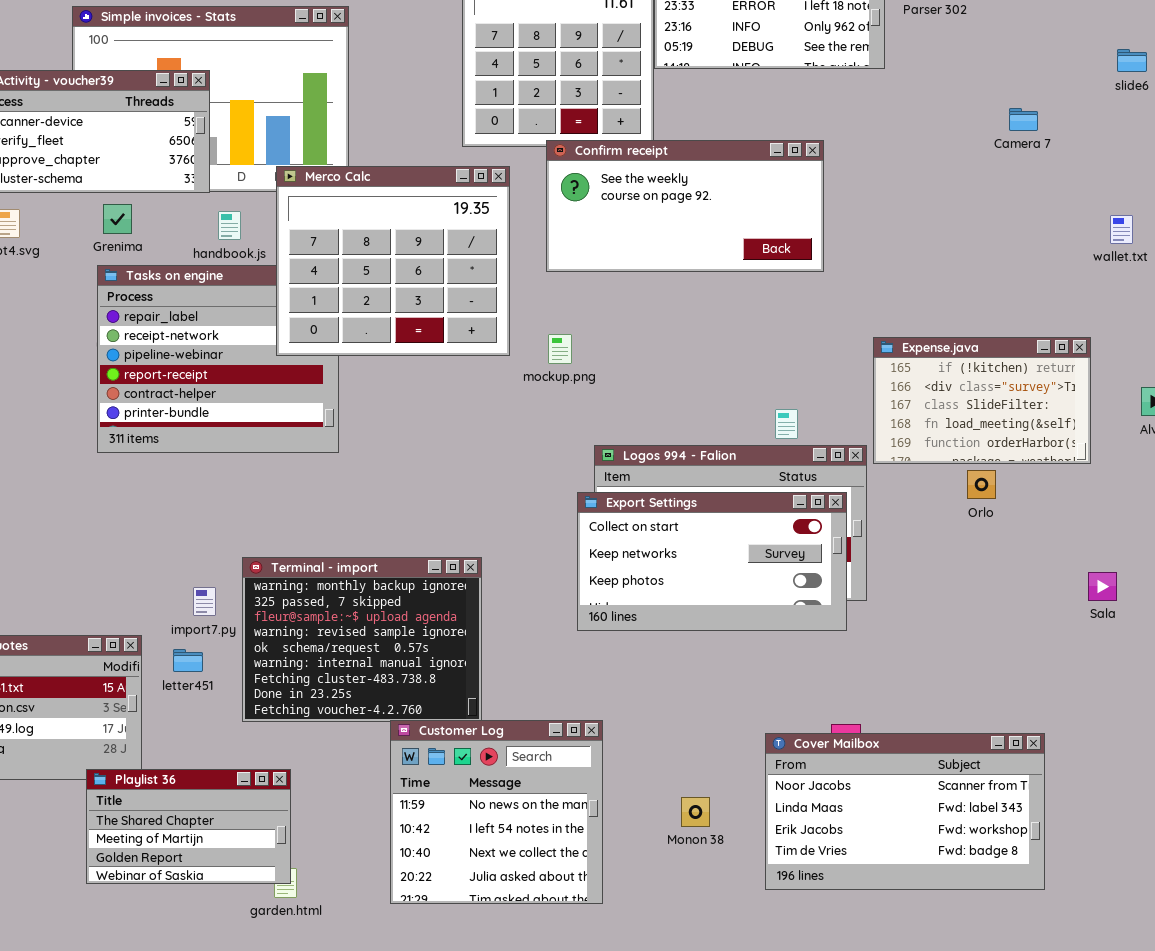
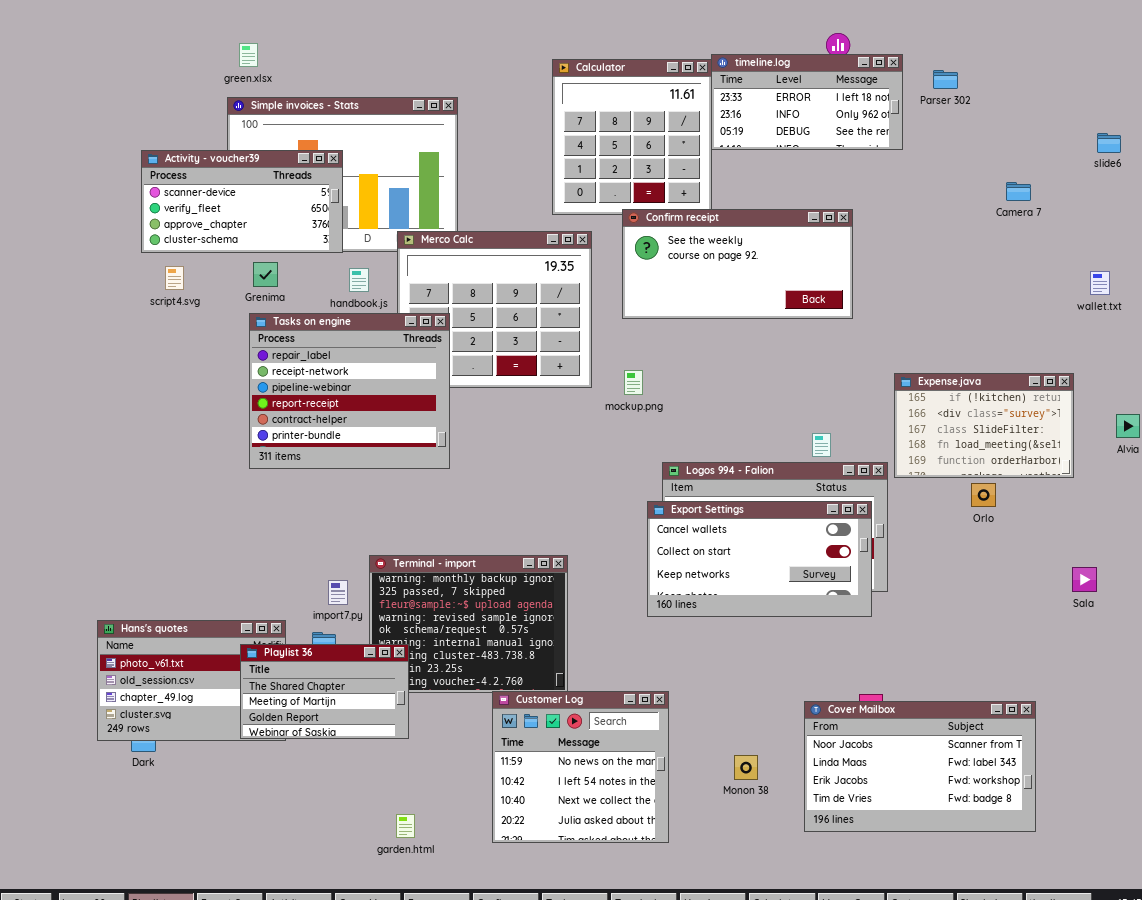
Tasks on engine: [97,265,339,453] -> [249,313,450,469], raised
Export Settings: [577,492,847,631] -> [647,501,872,617], scrolled up 1 row
Playlist 36: [86,769,291,884] -> [240,644,409,739], moved

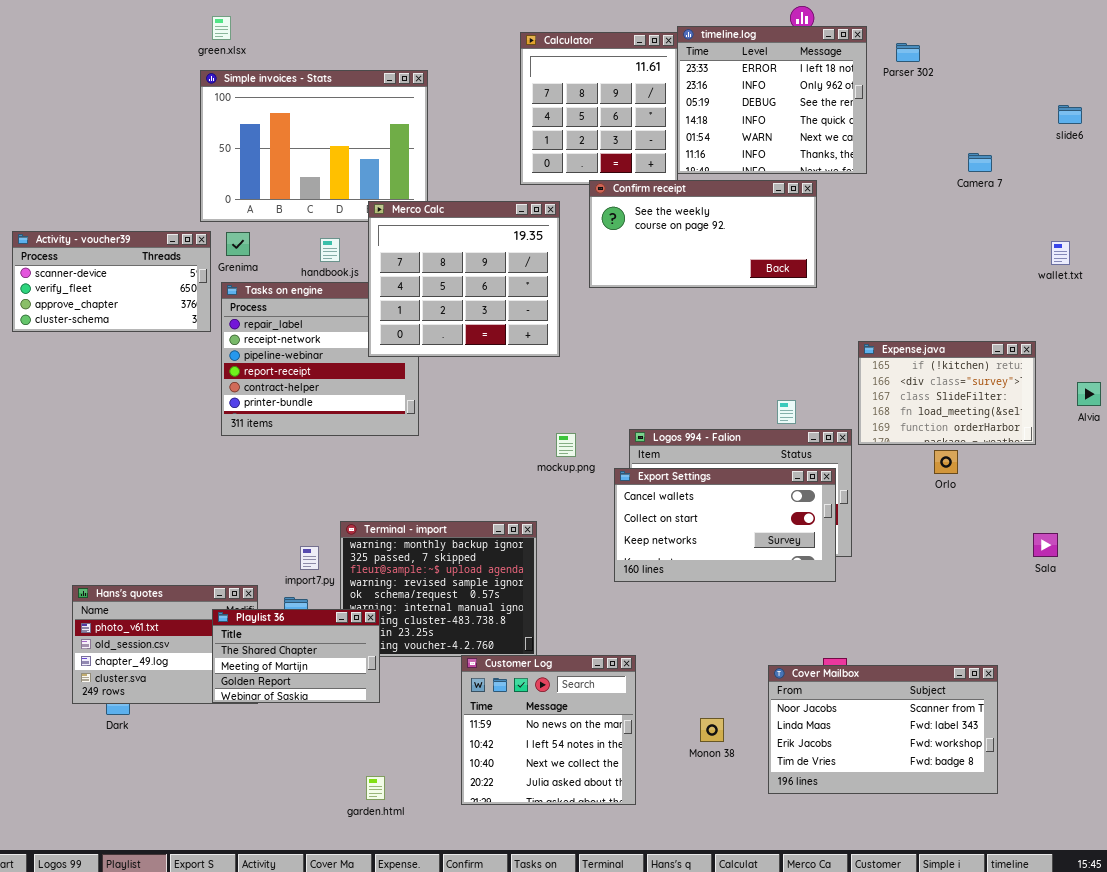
timeline.log: [711,54,903,150] -> [677,26,867,174], resized
Activity - voucher39: [141,150,343,253] -> [12,231,211,332], moved
Merco Calc: [397,231,592,388] -> [368,201,560,357], raised
mockup.png: [624,370,643,395] -> [556,433,576,457], moved

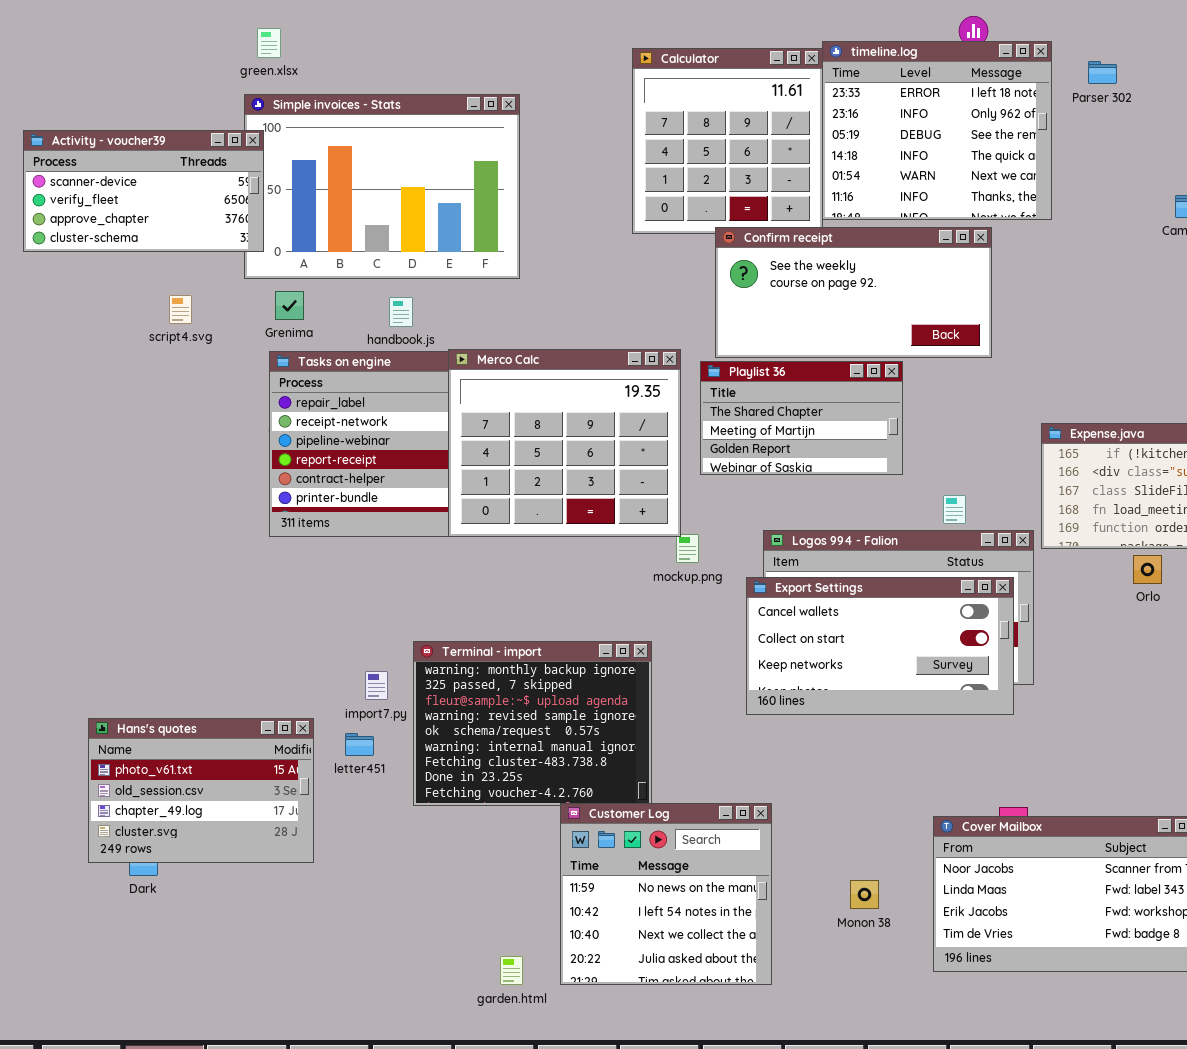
Merco Calc: [368,201,560,357] -> [448,349,681,537], moved
Activity - voucher39: [12,231,211,332] -> [23,130,264,252], moved
Playlist 36: [212,609,380,703] -> [700,361,903,475], moved
garden.html: [366,776,385,800] -> [500,956,523,985], moved

